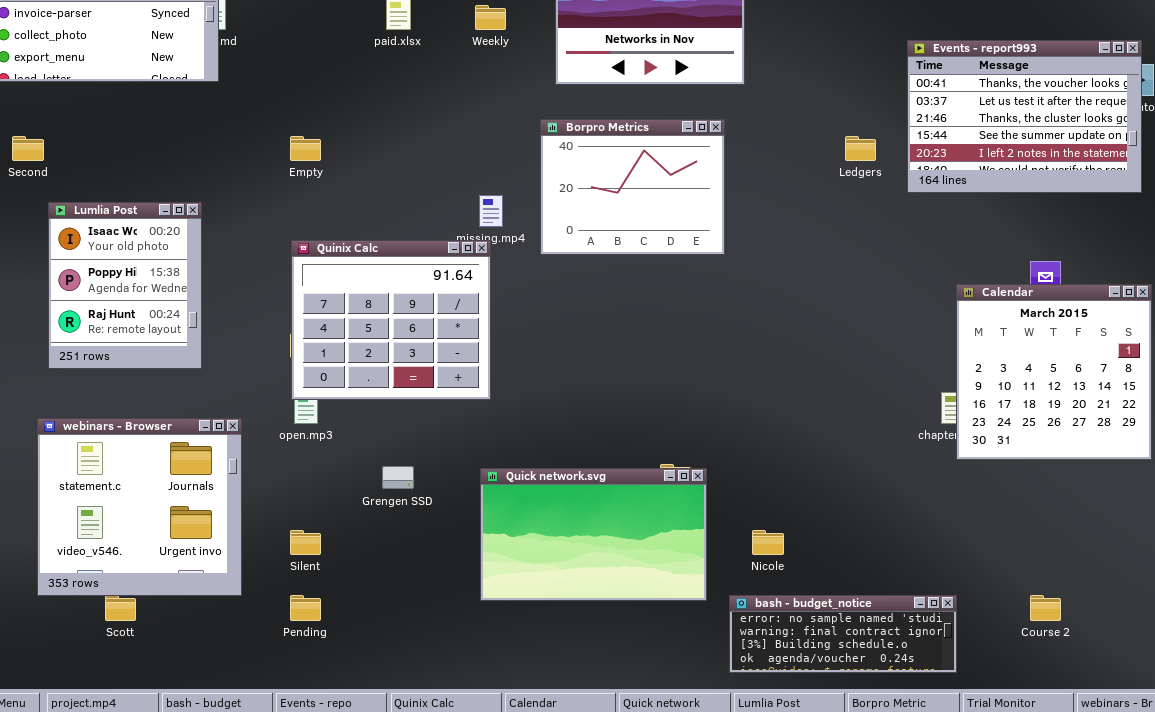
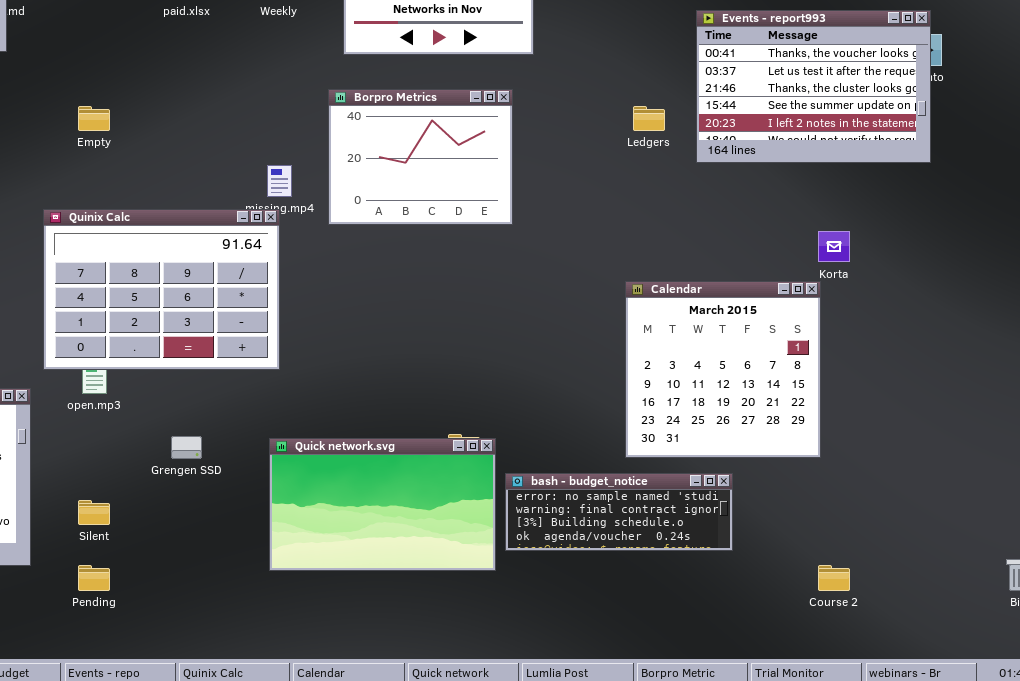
Quinix Calc: [291,240,491,400] -> [43,209,280,370], resized
Calendar: [956,284,1152,460] -> [625,281,821,458], moved
bash - budget_notice: [729,595,957,673] -> [505,473,733,551], moved

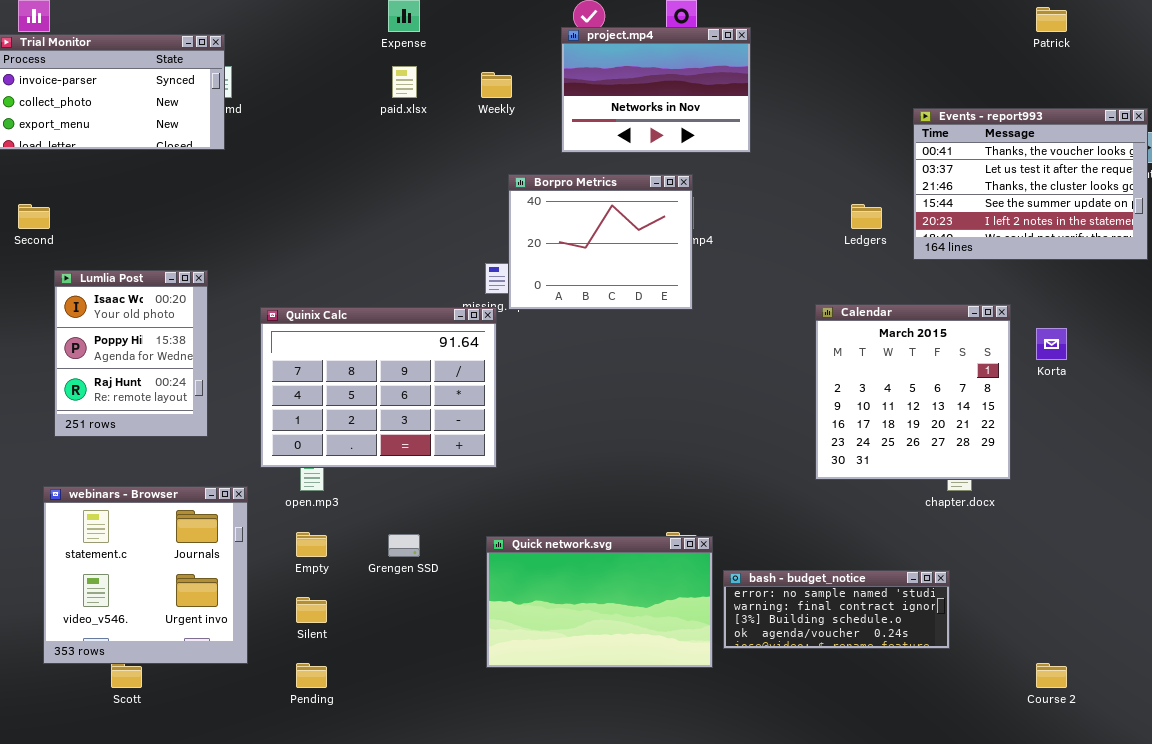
Borpro Metrics: [328,89,513,225] -> [508,174,693,310], moved
Empty: [78,106,110,131] -> [296,532,327,557], moved
Calendar: [625,281,821,458] -> [815,304,1011,480], moved

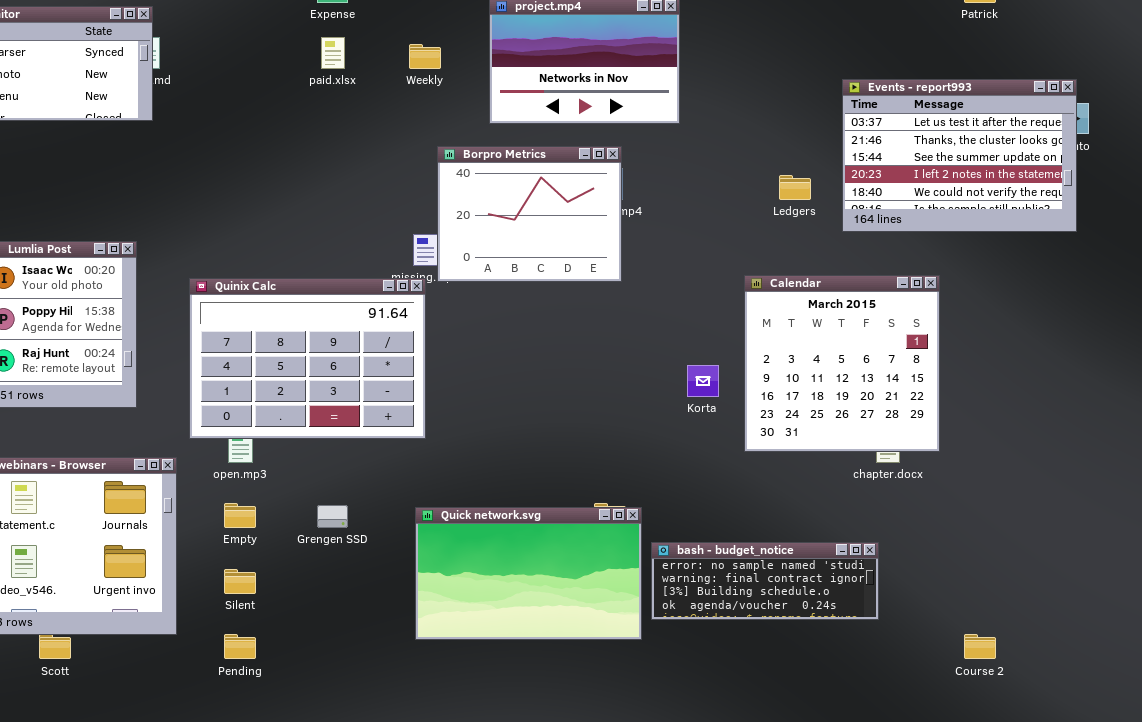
Events - report993: [913,108,1148,260] -> [842,79,1077,232], scrolled down 1 row
Korta: [1036,328,1067,360] -> [687,365,719,397], moved

